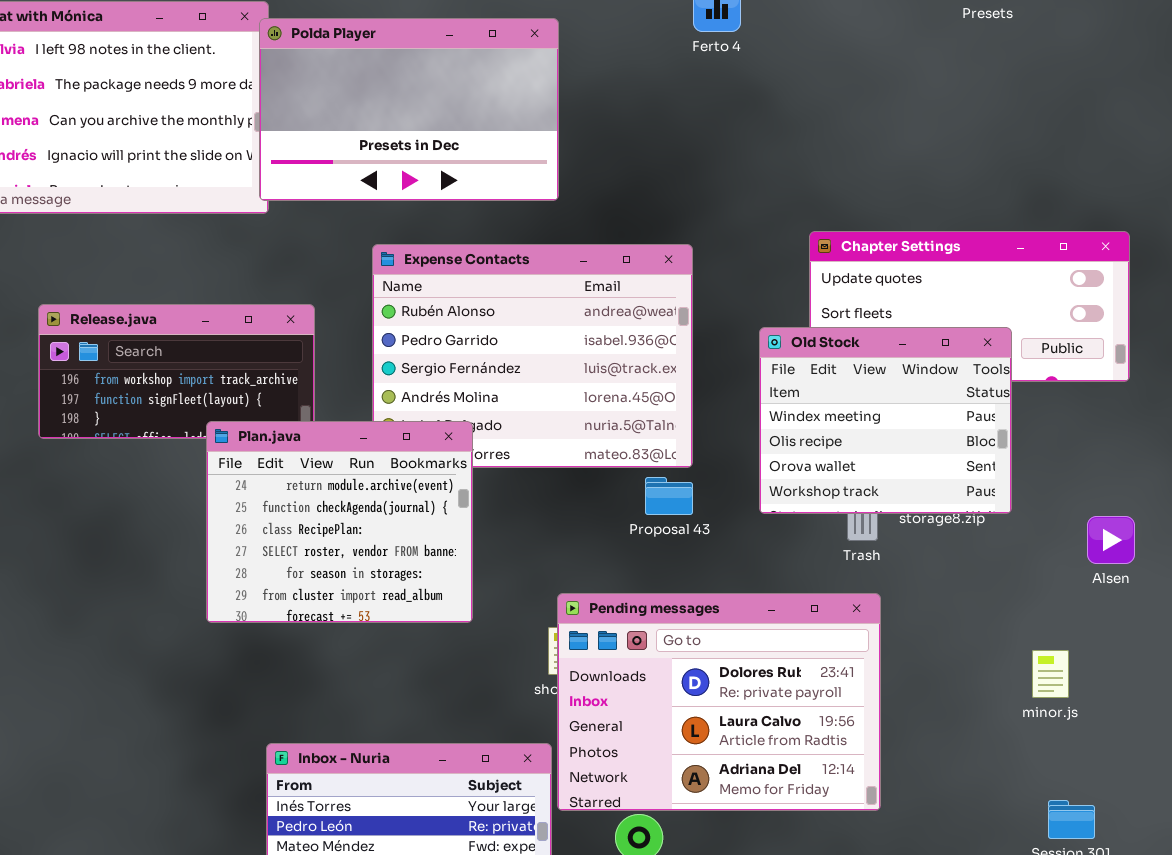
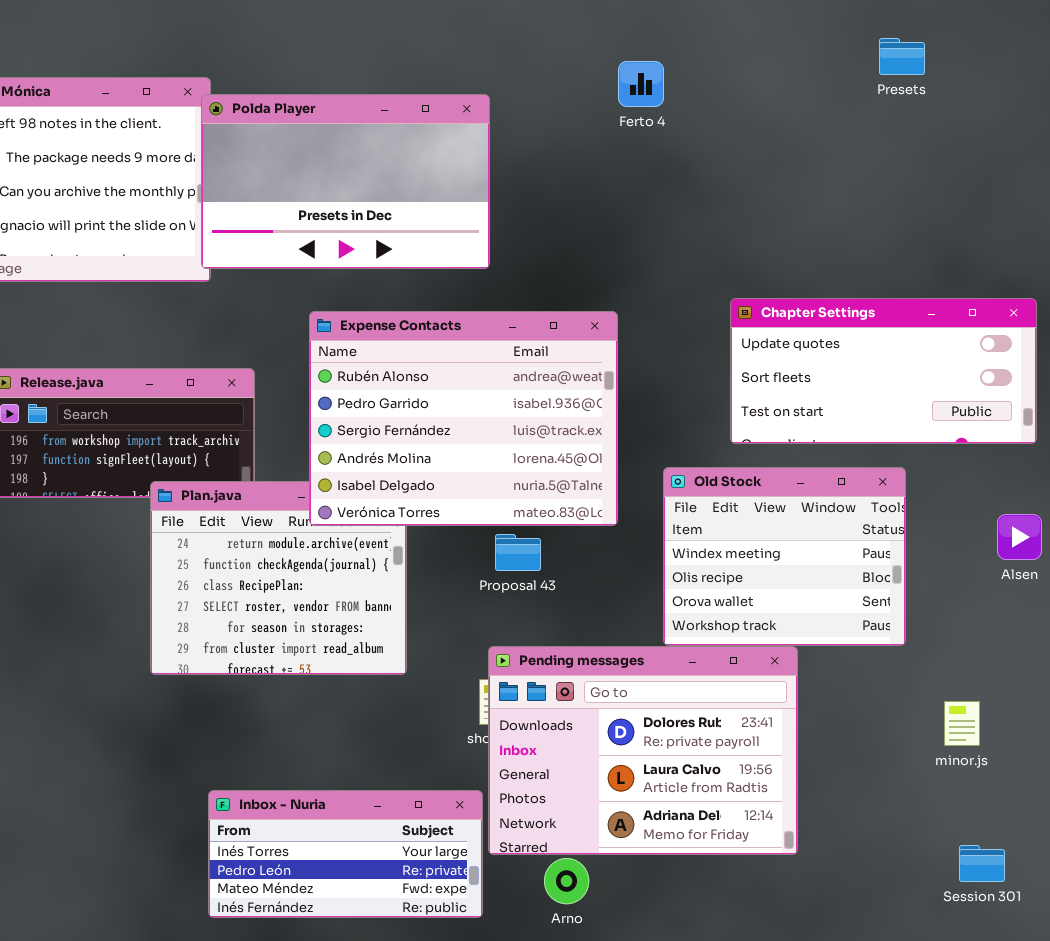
Expense Contacts: [372,244,693,468] -> [309,311,618,526], raised
Old Stock: [759,327,1012,514] -> [663,467,906,646], moved
Proposal 43: [645,477,693,515] -> [495,534,541,571], moved
Alsen: [1087,516,1135,564] -> [997,514,1042,560], moved

